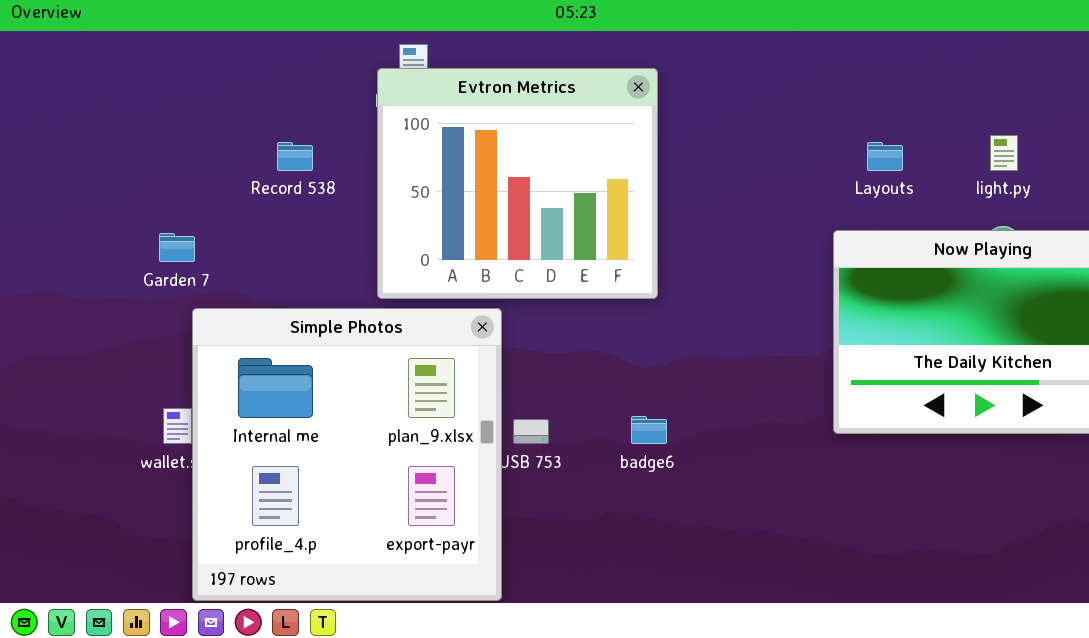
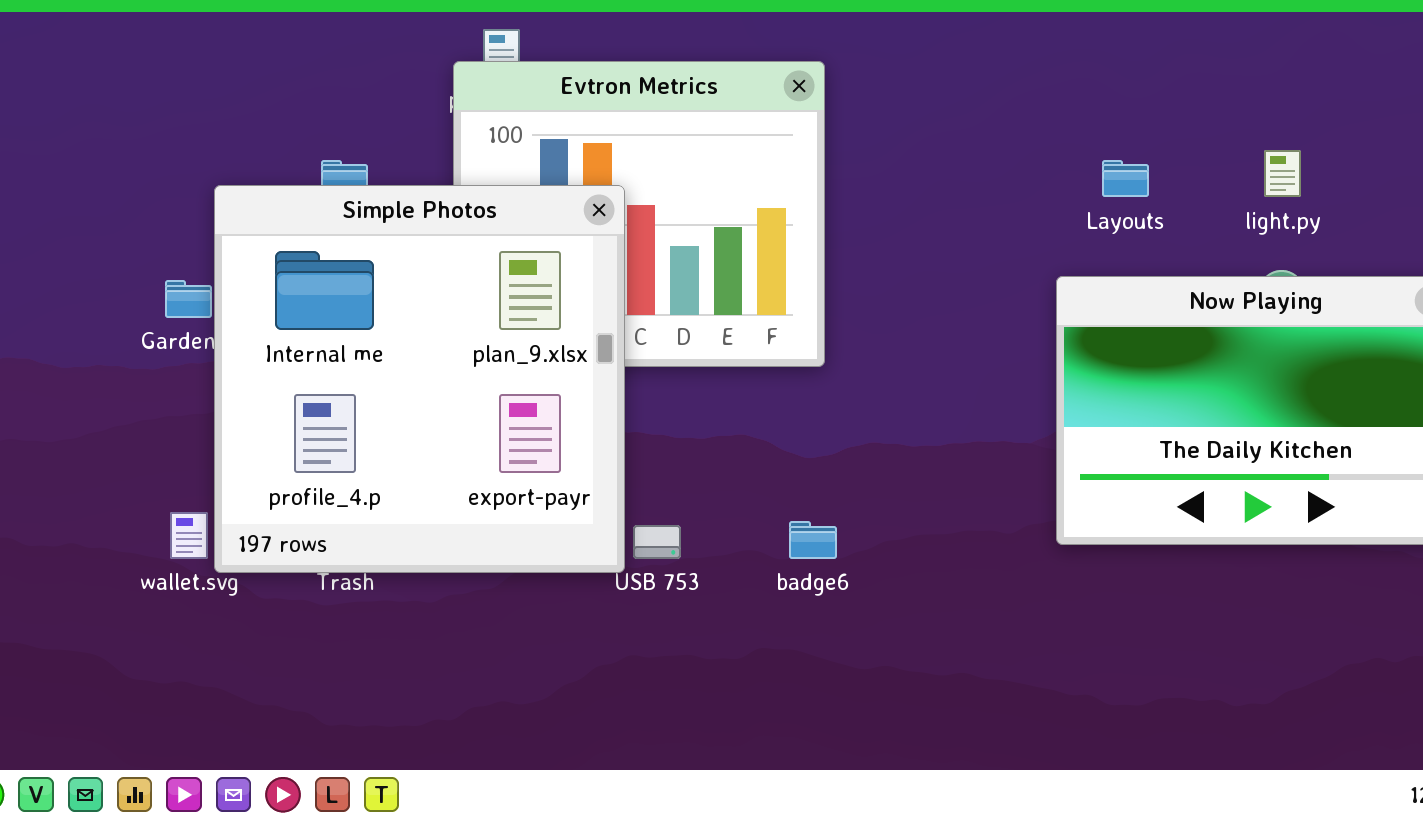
Simple Photos: [192,308,502,601] -> [214,185,625,573], moved

